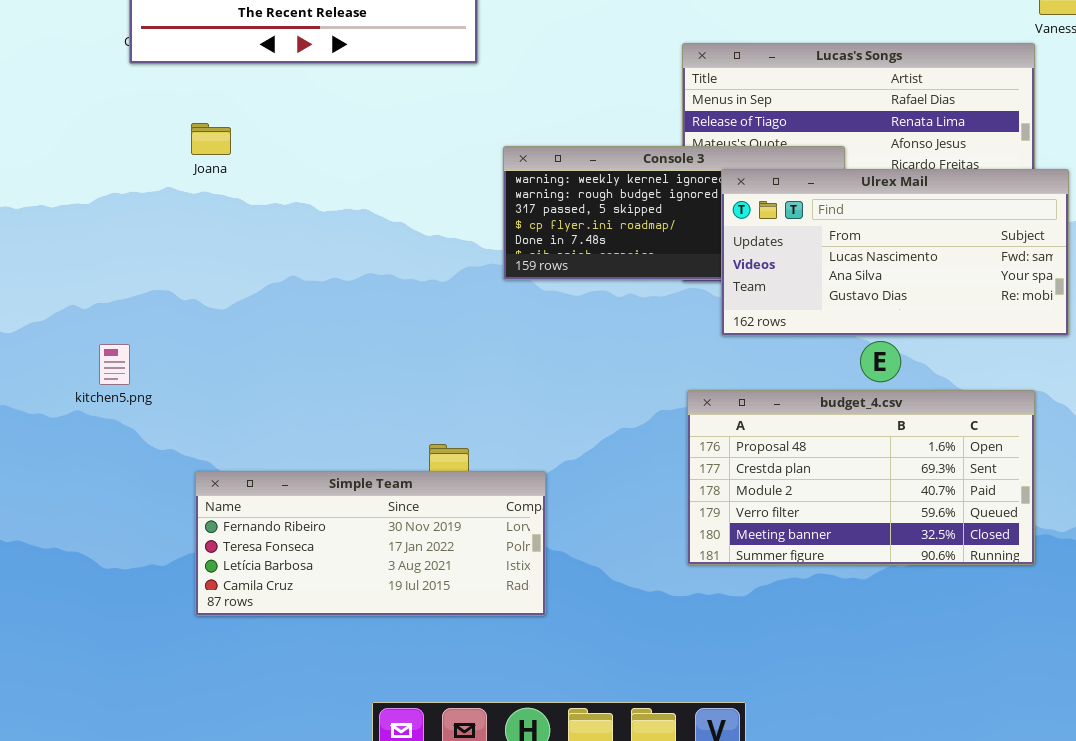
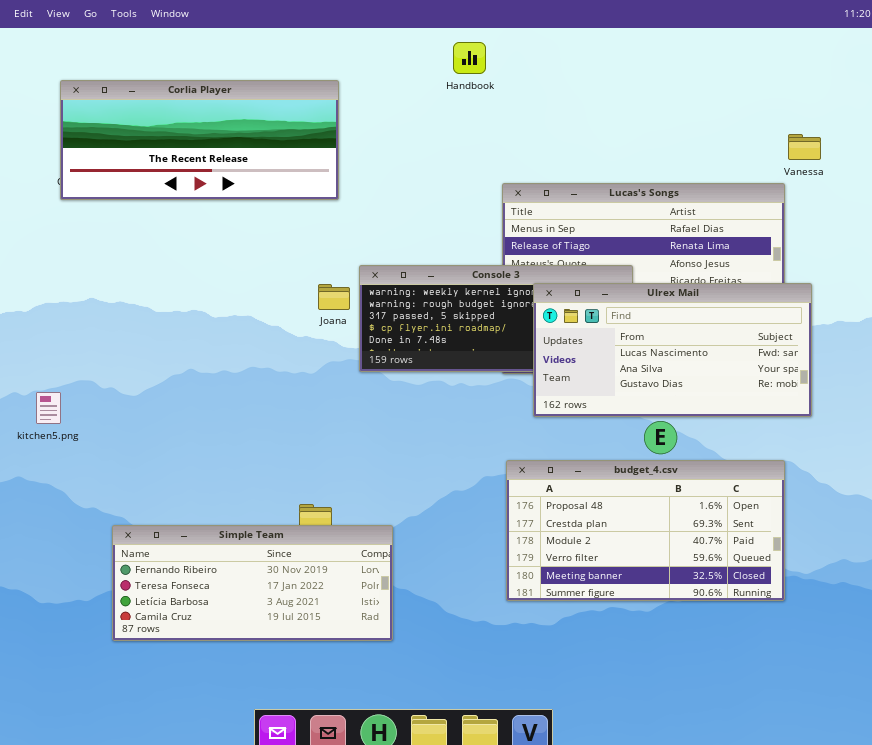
Joana: [191,123,231,155] -> [318,284,350,310], moved
kitchen5.png: [99,344,130,385] -> [36,392,61,424], moved

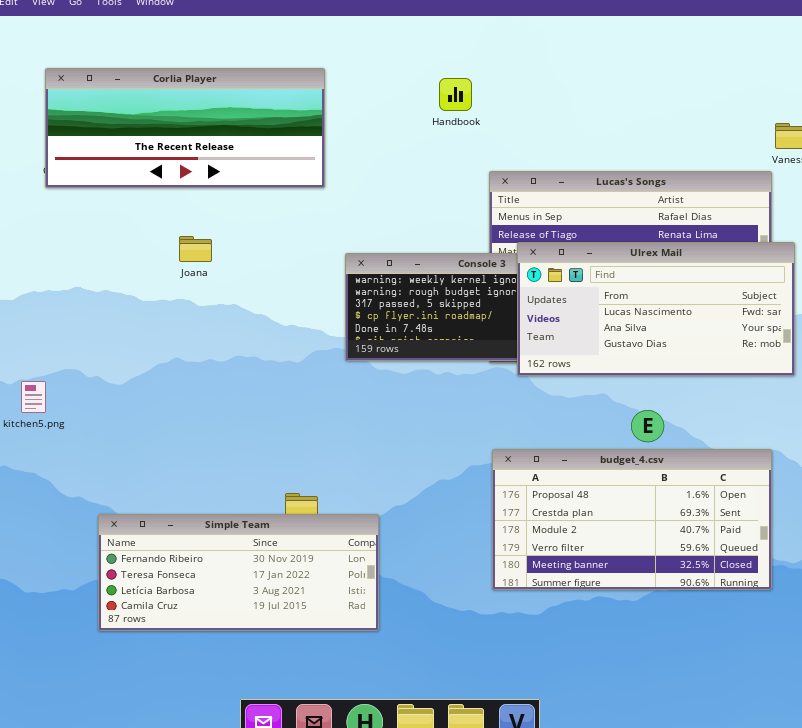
Handbook: [453,42,486,74] -> [439,78,472,111], moved
Ulrex Mail: [533,283,812,417] -> [517,242,795,376], moved
Joana: [318,284,350,310] -> [179,236,212,262], moved

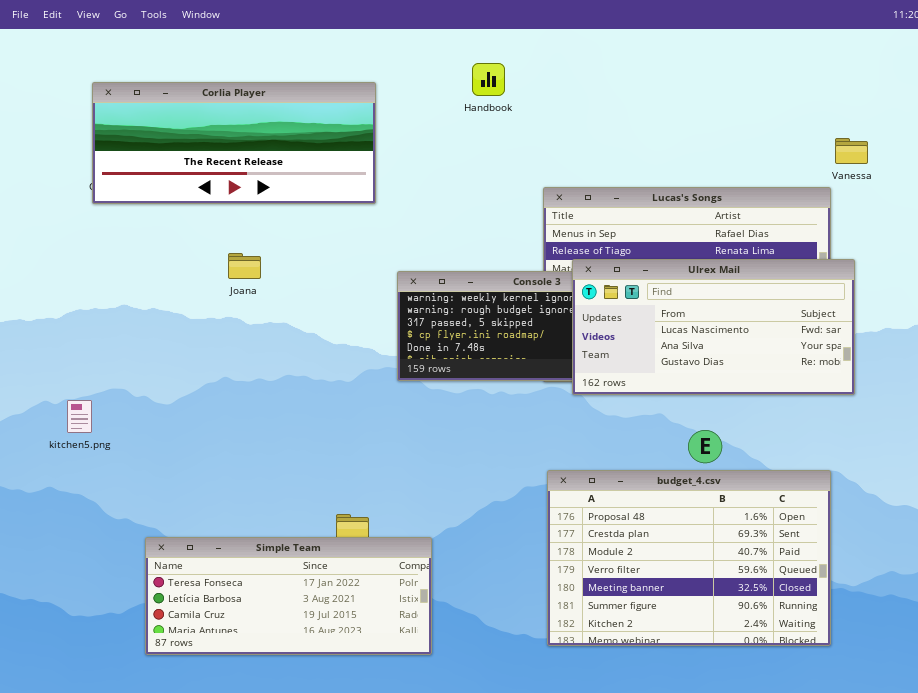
Handbook: [439,78,472,111] -> [472,63,505,96], moved
budget_4.csv: [492,449,772,590] -> [547,470,831,646], resized
Simple Team: [98,514,379,631] -> [145,537,432,655], scrolled down 1 row

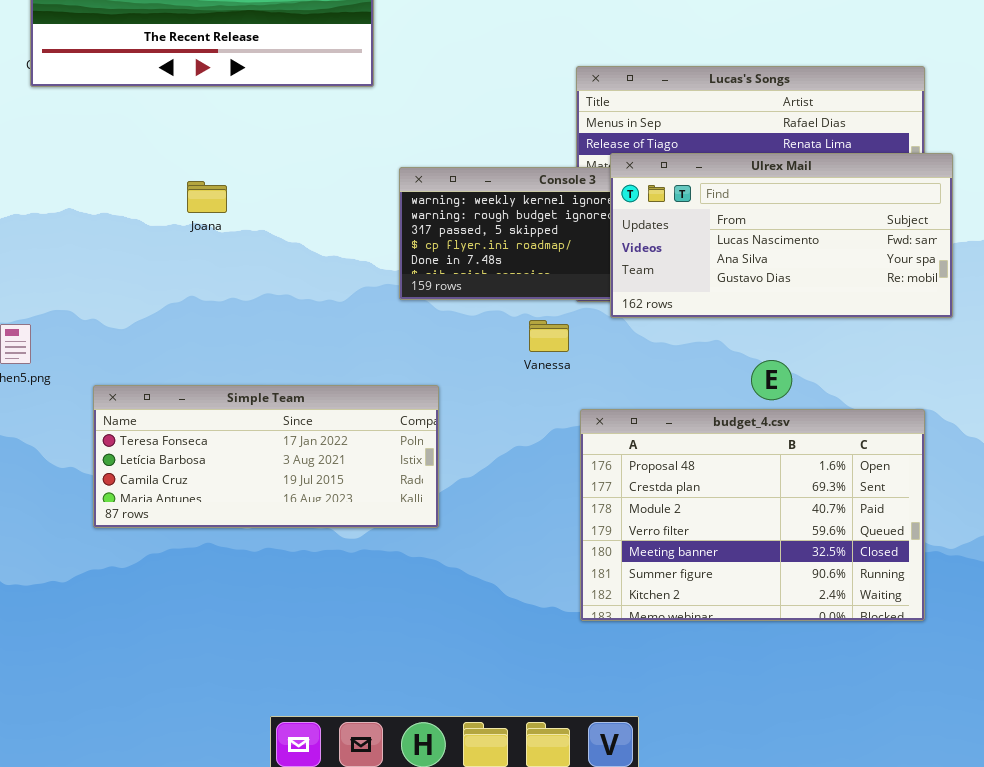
Vanessa: [835,138,868,164] -> [529,320,569,352], moved
Joana: [228,253,261,279] -> [187,181,227,213], moved
Simple Team: [145,537,432,655] -> [93,385,439,528], moved

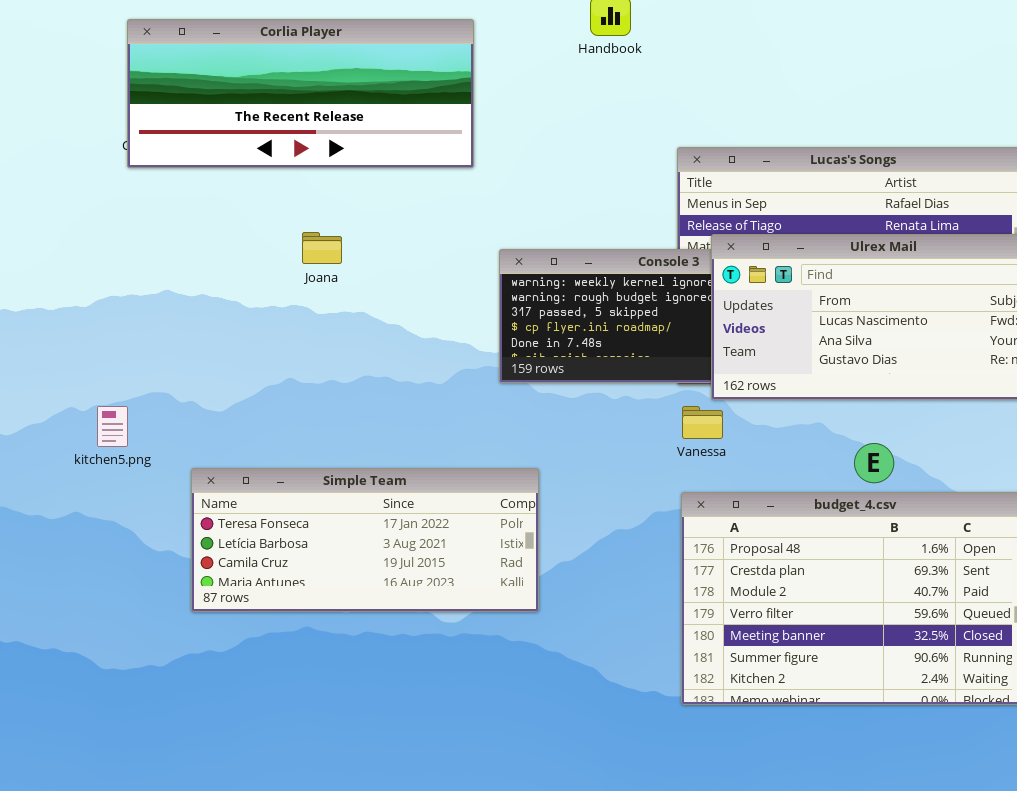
Joana: [187,181,227,213] -> [302,232,342,264], moved
Vanessa: [529,320,569,352] -> [682,406,723,439], moved

